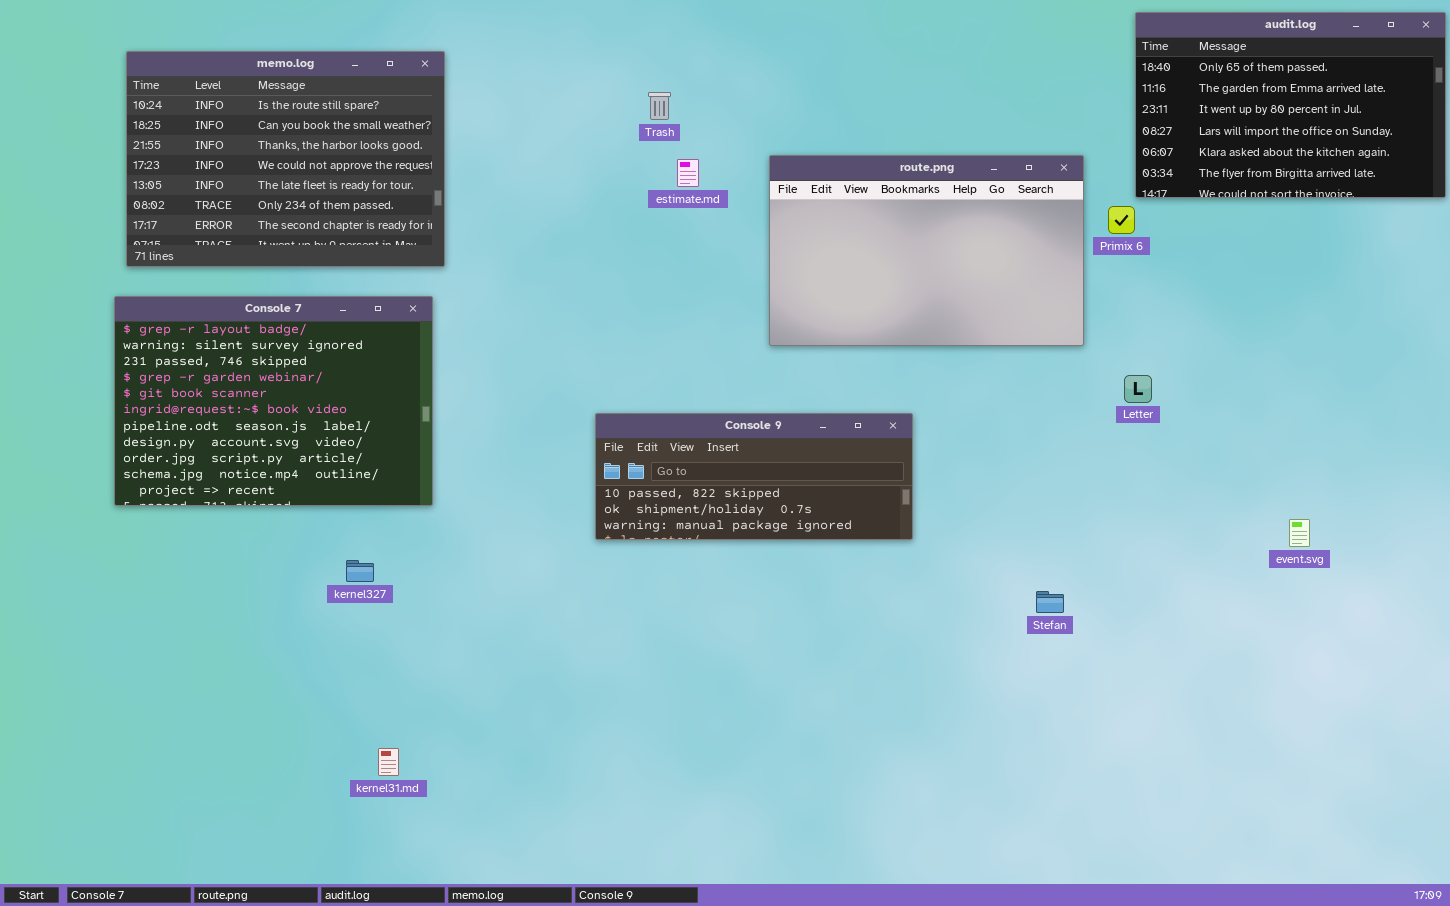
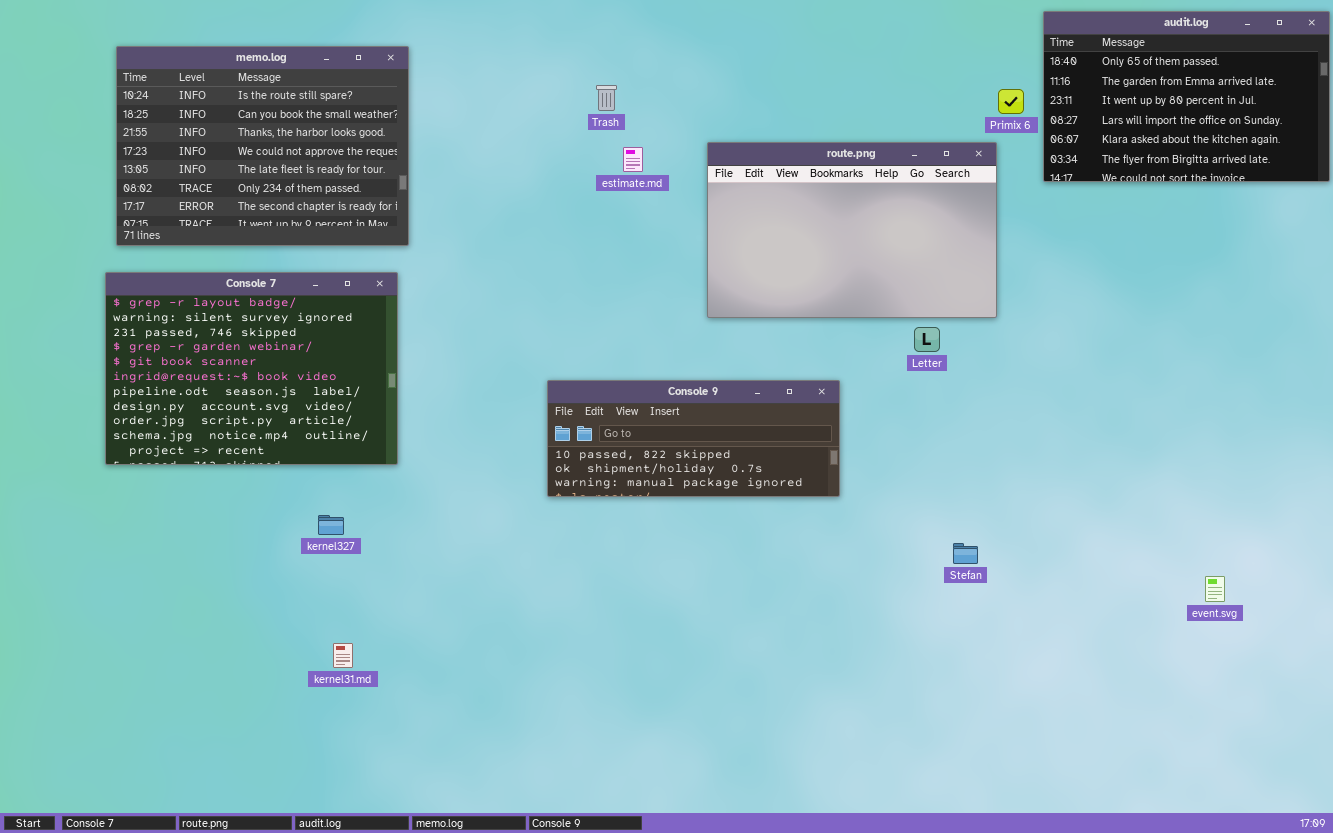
Primix 6: [1108,206,1135,234] -> [998,89,1024,114], moved
Letter: [1124,375,1152,403] -> [914,327,940,352], moved
event.svg: [1289,519,1310,547] -> [1205,576,1225,602], moved
kernel31.md: [378,748,399,776] -> [333,643,353,668], moved

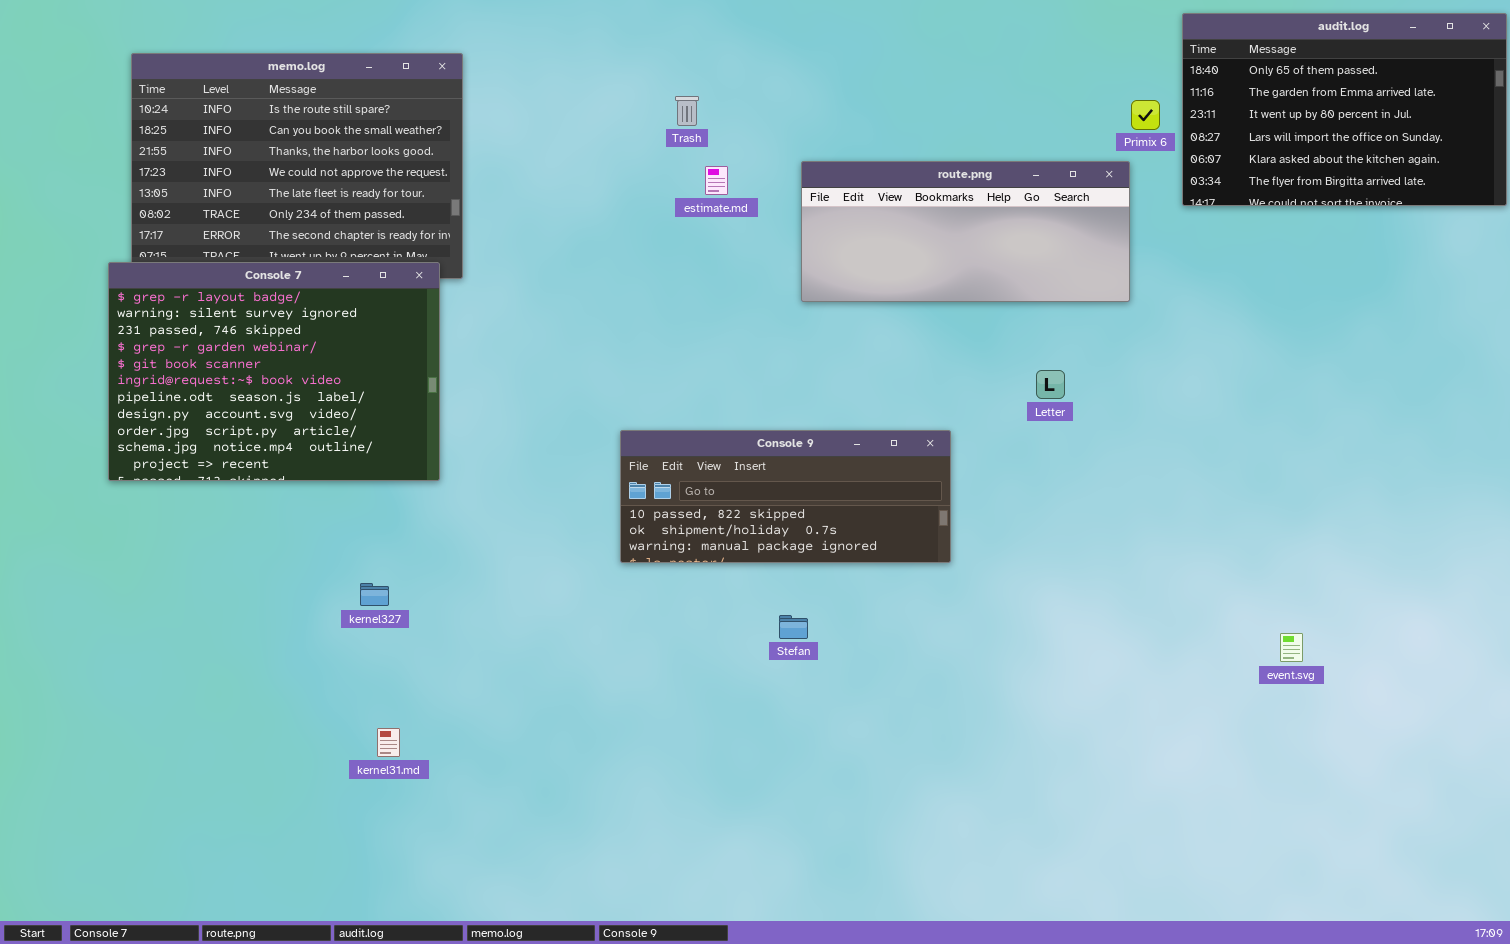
route.png: [707,142,997,318] -> [801,161,1130,302], resized
Console 7: [105,272,398,465] -> [108,262,440,481], moved
Stefan: [953,543,978,564] -> [779,615,808,639], moved
event.svg: [1205,576,1225,602] -> [1280,633,1303,662], moved

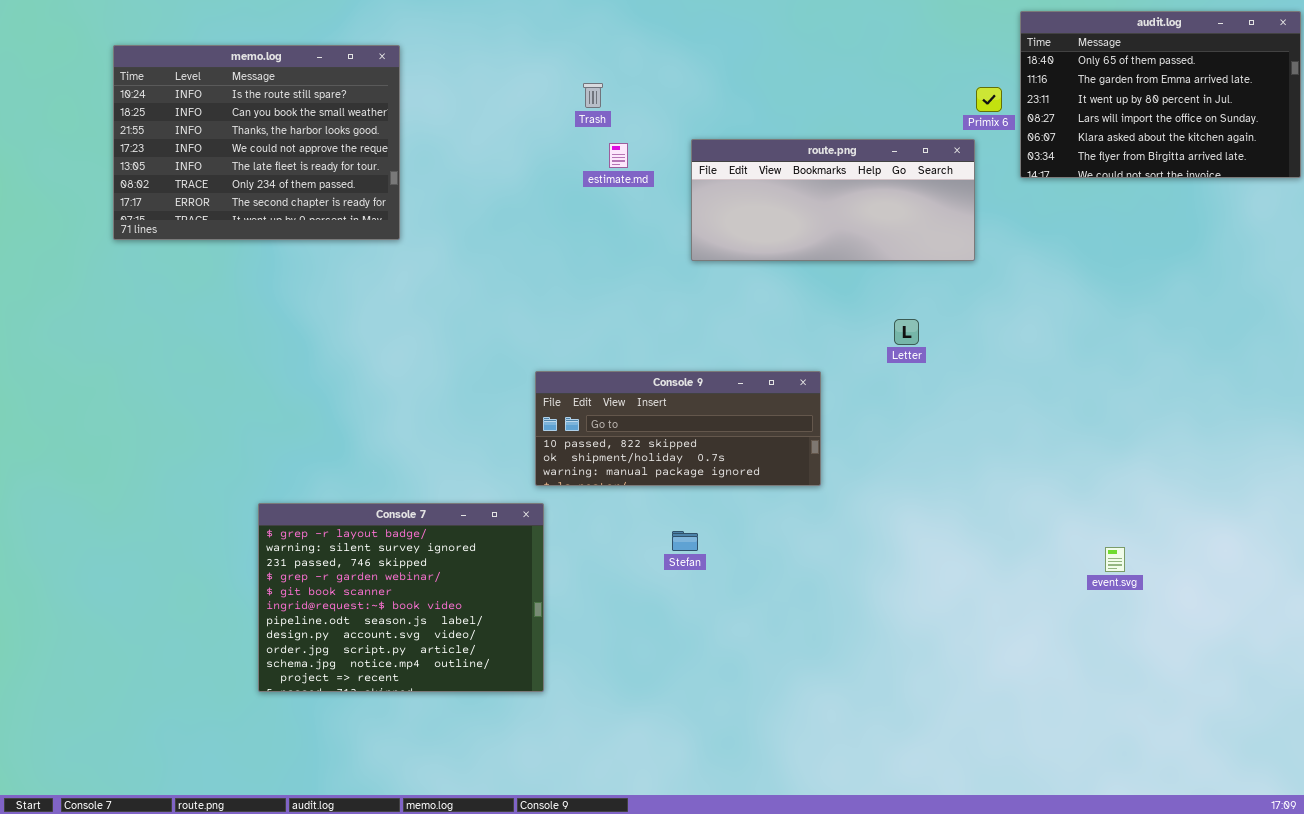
Console 7: [108,262,440,481] -> [258,503,544,692], moved

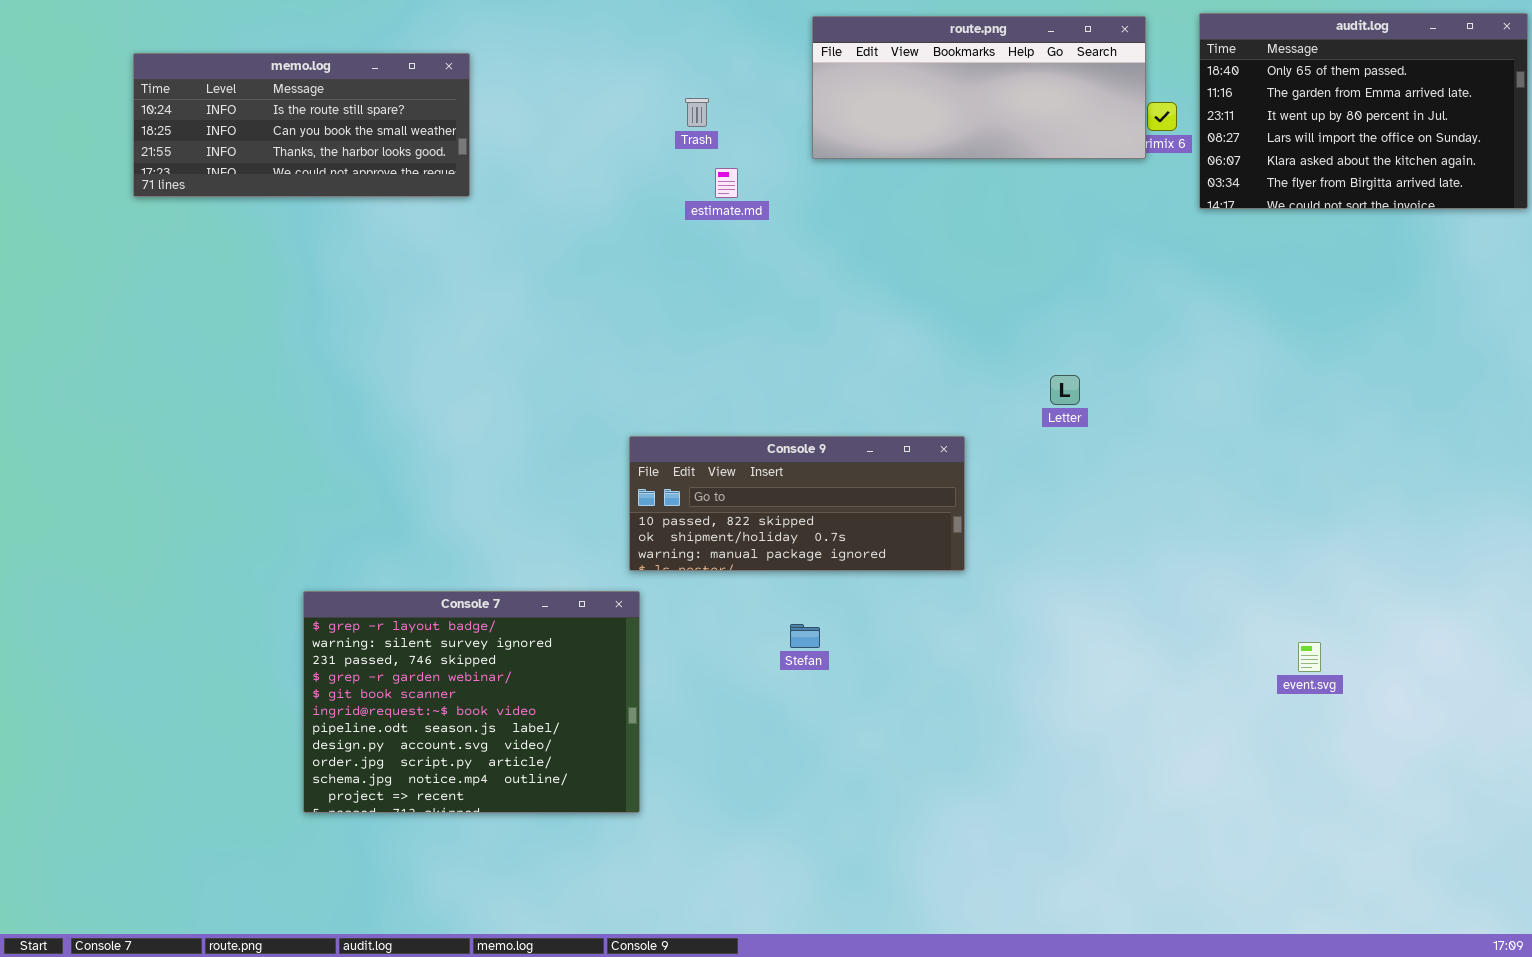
memo.log: [113,45,400,240] -> [133,53,470,197], resized
route.png: [691,139,975,261] -> [812,16,1146,159], moved

